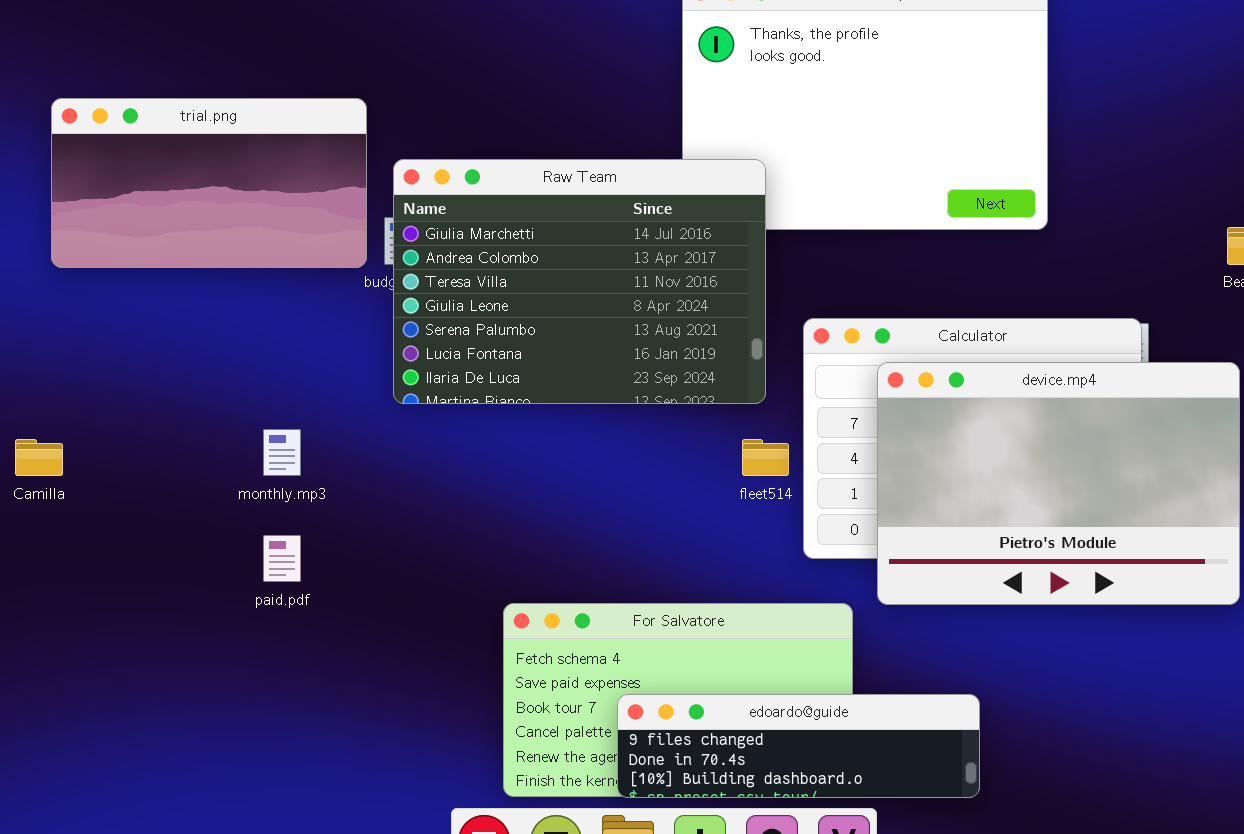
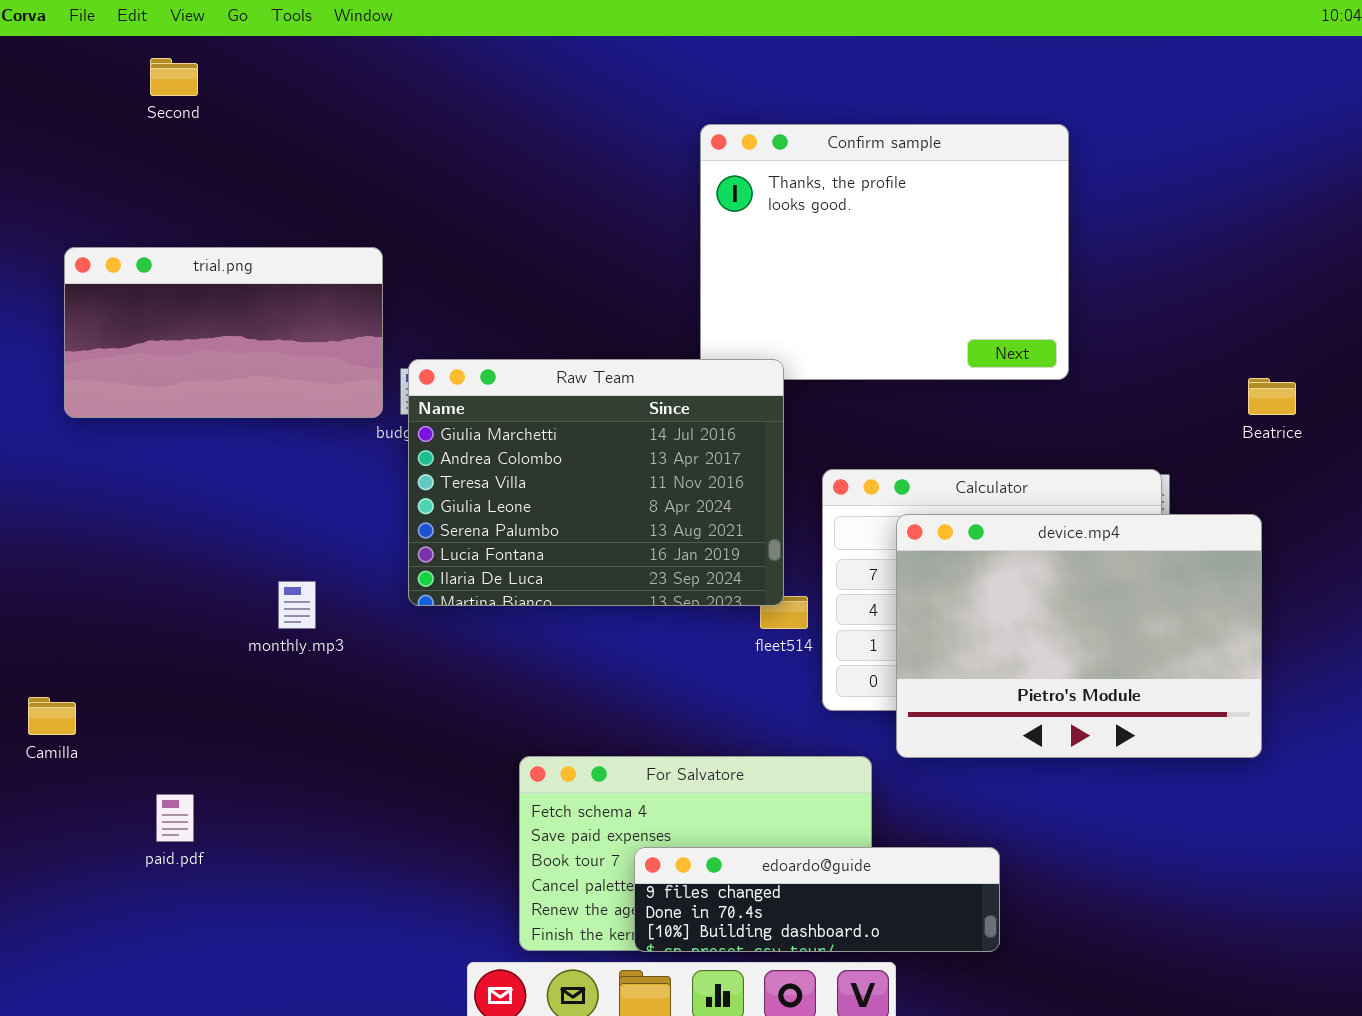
Raw Team: [393,159,766,404] -> [408,359,784,606], moved
Camilla: [15,439,63,476] -> [28,697,76,735], moved
paid.pdf: [263,535,301,582] -> [156,794,194,842], moved

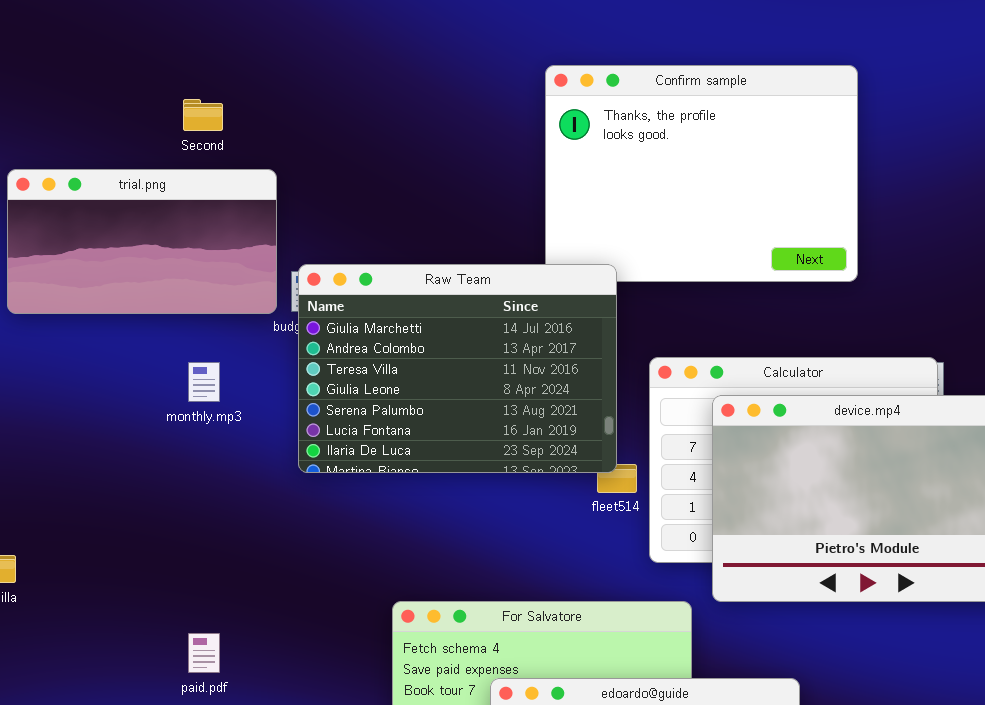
Second: [150,58,198,96] -> [183,99,223,131], moved
monthly.mp3: [278,581,316,629] -> [188,362,220,402], moved
paid.pdf: [156,794,194,842] -> [188,633,220,673], moved

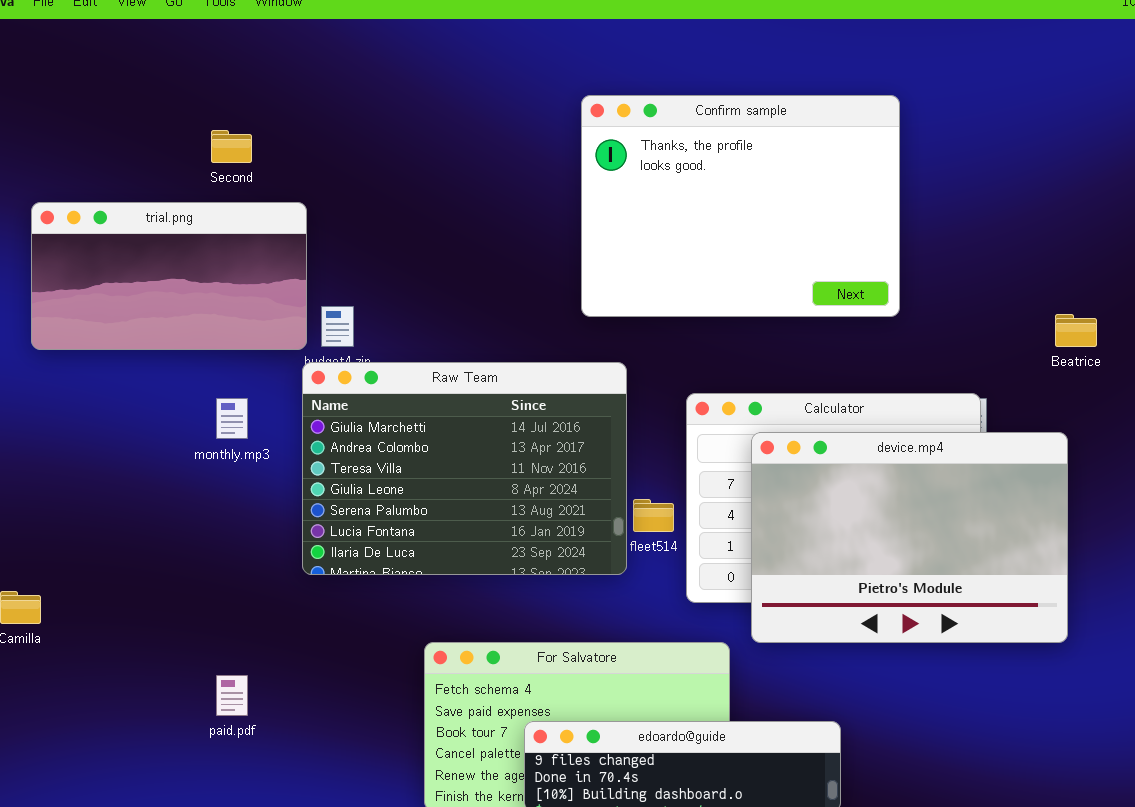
Raw Team: [298,264,617,473] -> [302,362,627,575], moved

